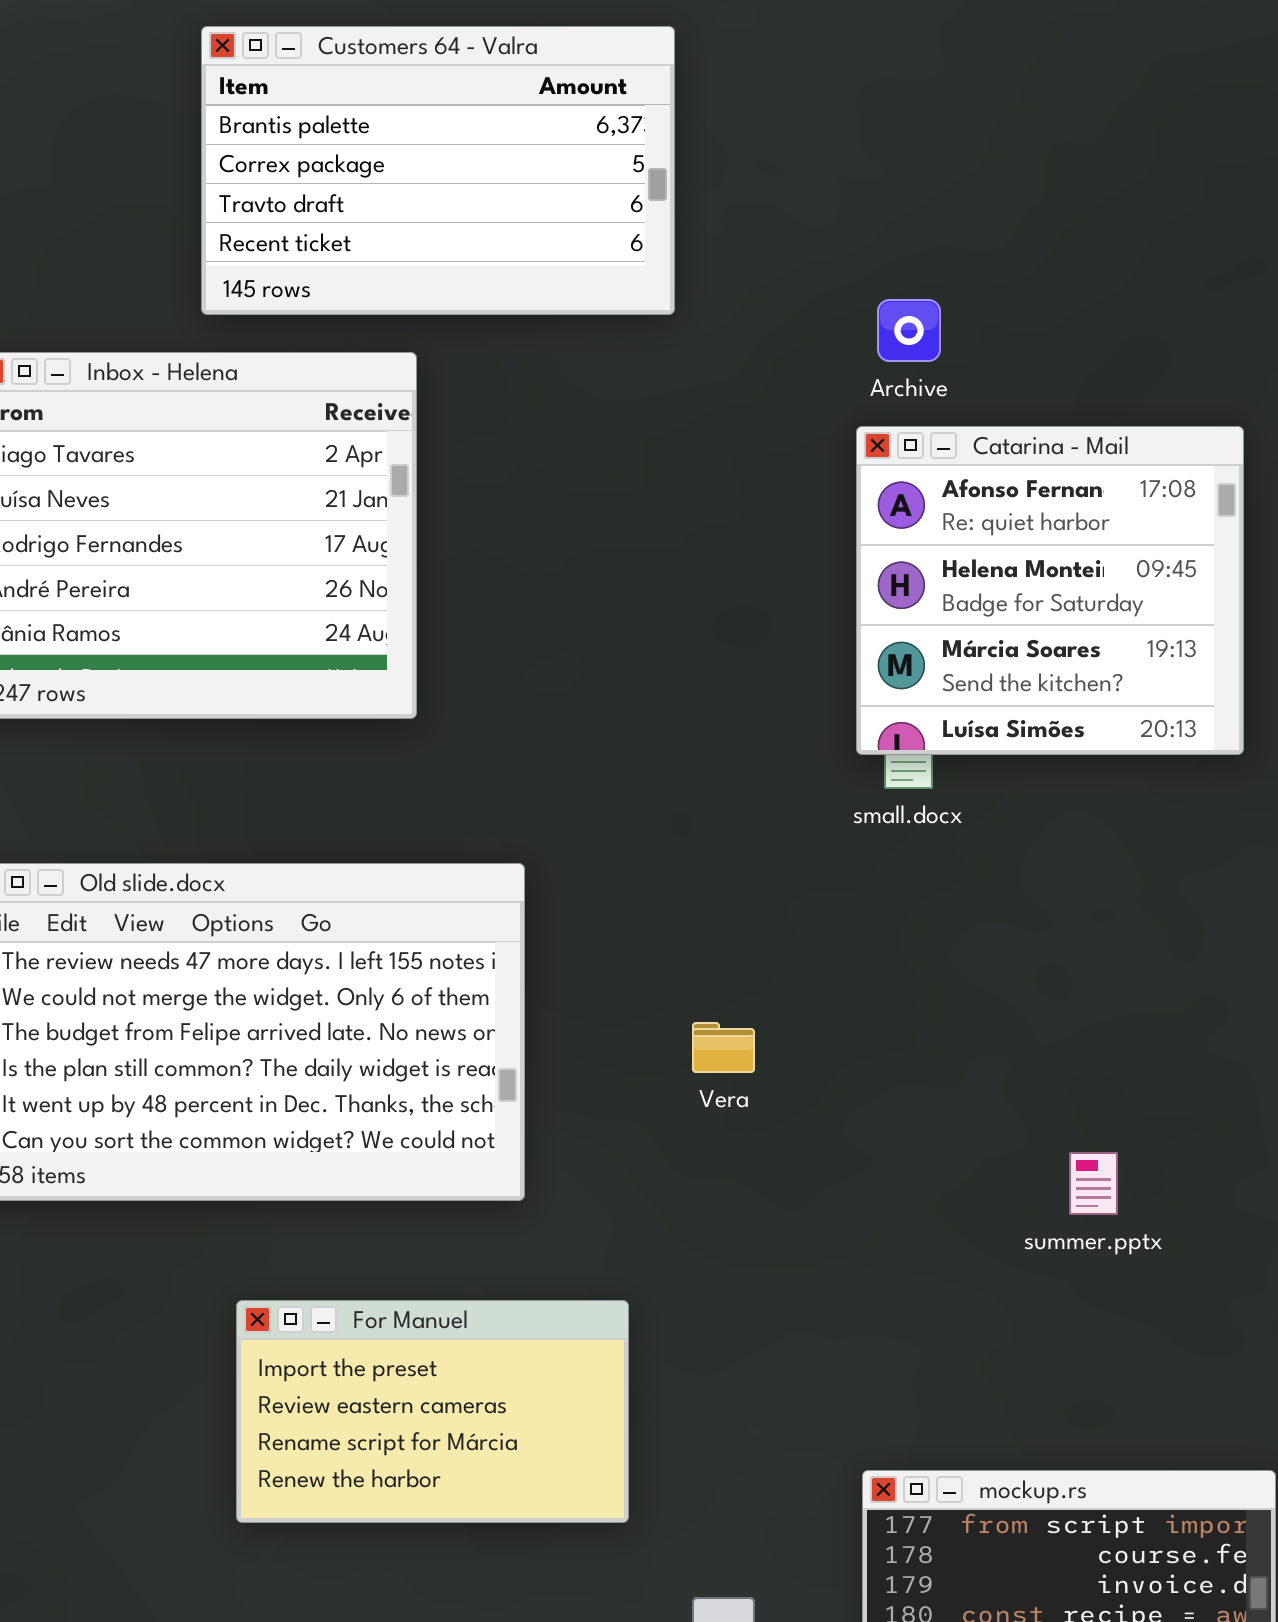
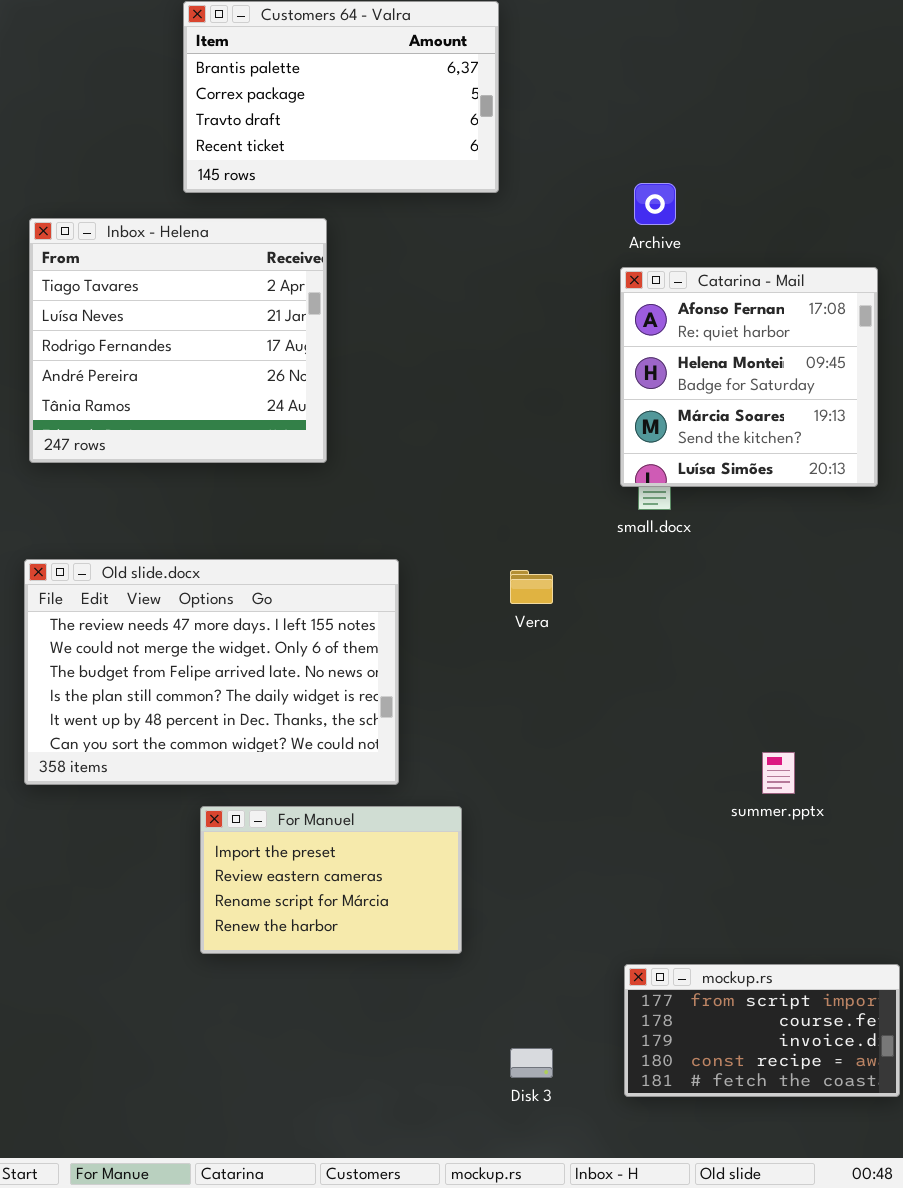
Vera: [692,1022,755,1073] -> [510,570,553,604], moved
For Manuel: [236,1300,629,1523] -> [200,806,462,954], moved

